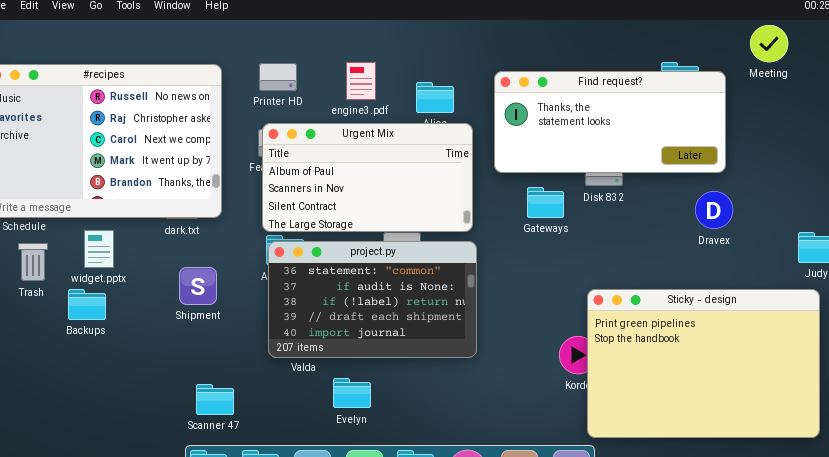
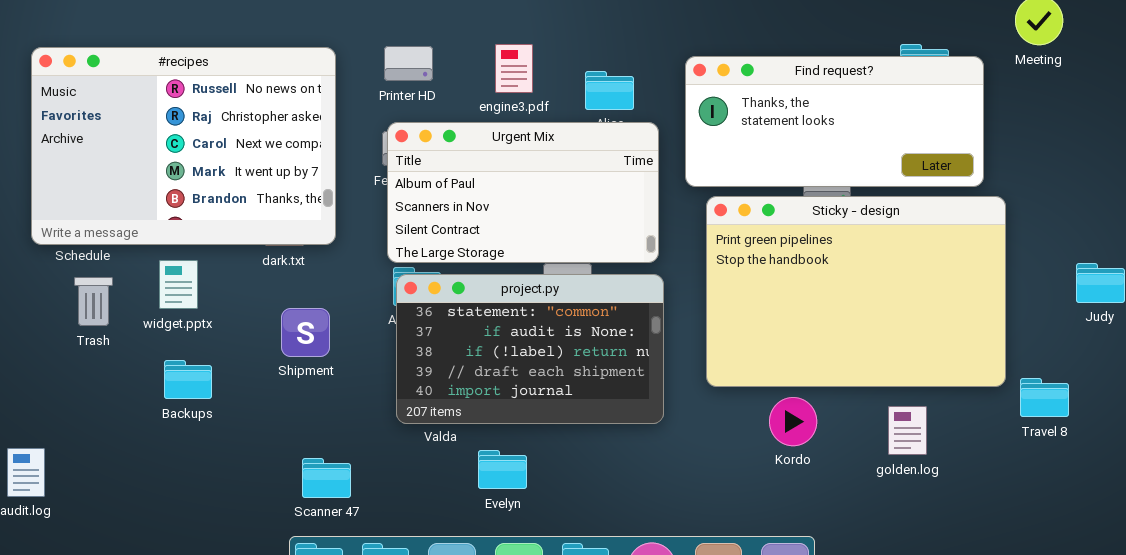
Sticky - design: [587,289,820,438] -> [706,196,1006,387], moved
Backups: [68,289,106,320] -> [164,360,212,399], moved

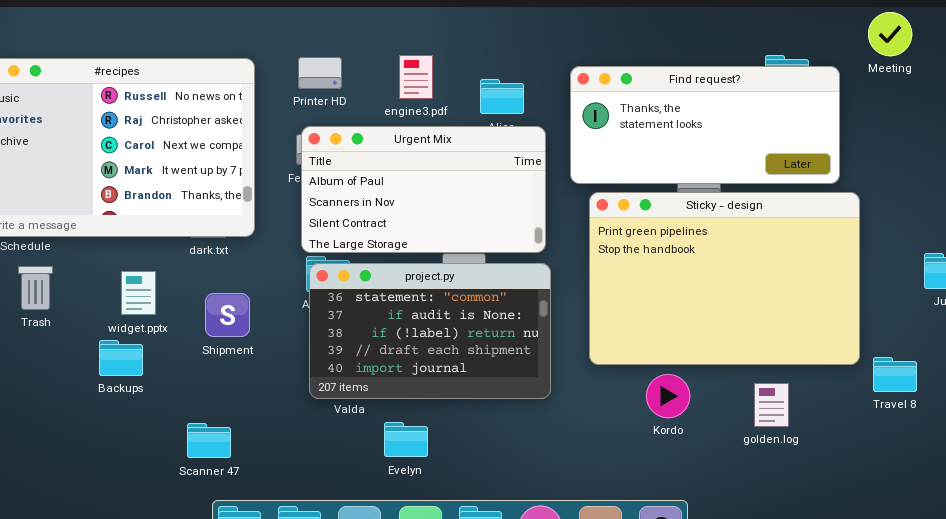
widget.pptx: [159,260,198,309] -> [121,271,156,315], moved
Scanner 47: [302,458,351,498] -> [187,423,231,458], moved

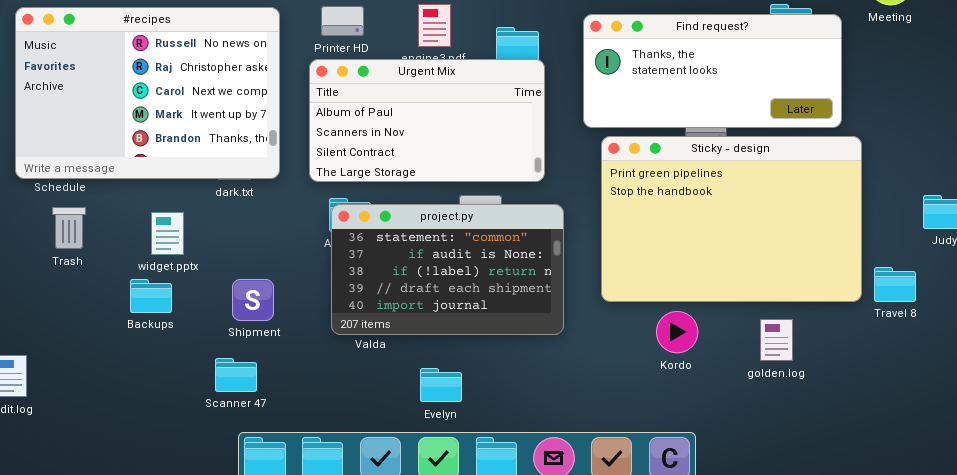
Urgent Mix: [301,126,546,253] -> [309,59,545,182], moved
Shipment: [205,293,250,337] -> [232,279,274,321], moved
Travel 8: [873,357,917,392] -> [874,267,916,302], moved
Evelyn: [384,422,428,457] -> [420,368,462,402], moved

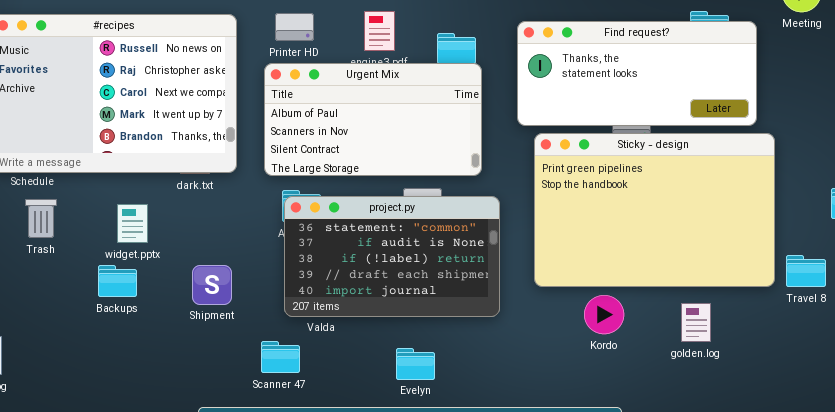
Scanner 47: [215,358,257,392] -> [261,341,300,373], moved
Evelyn: [420,368,462,402] -> [396,348,435,380], moved

